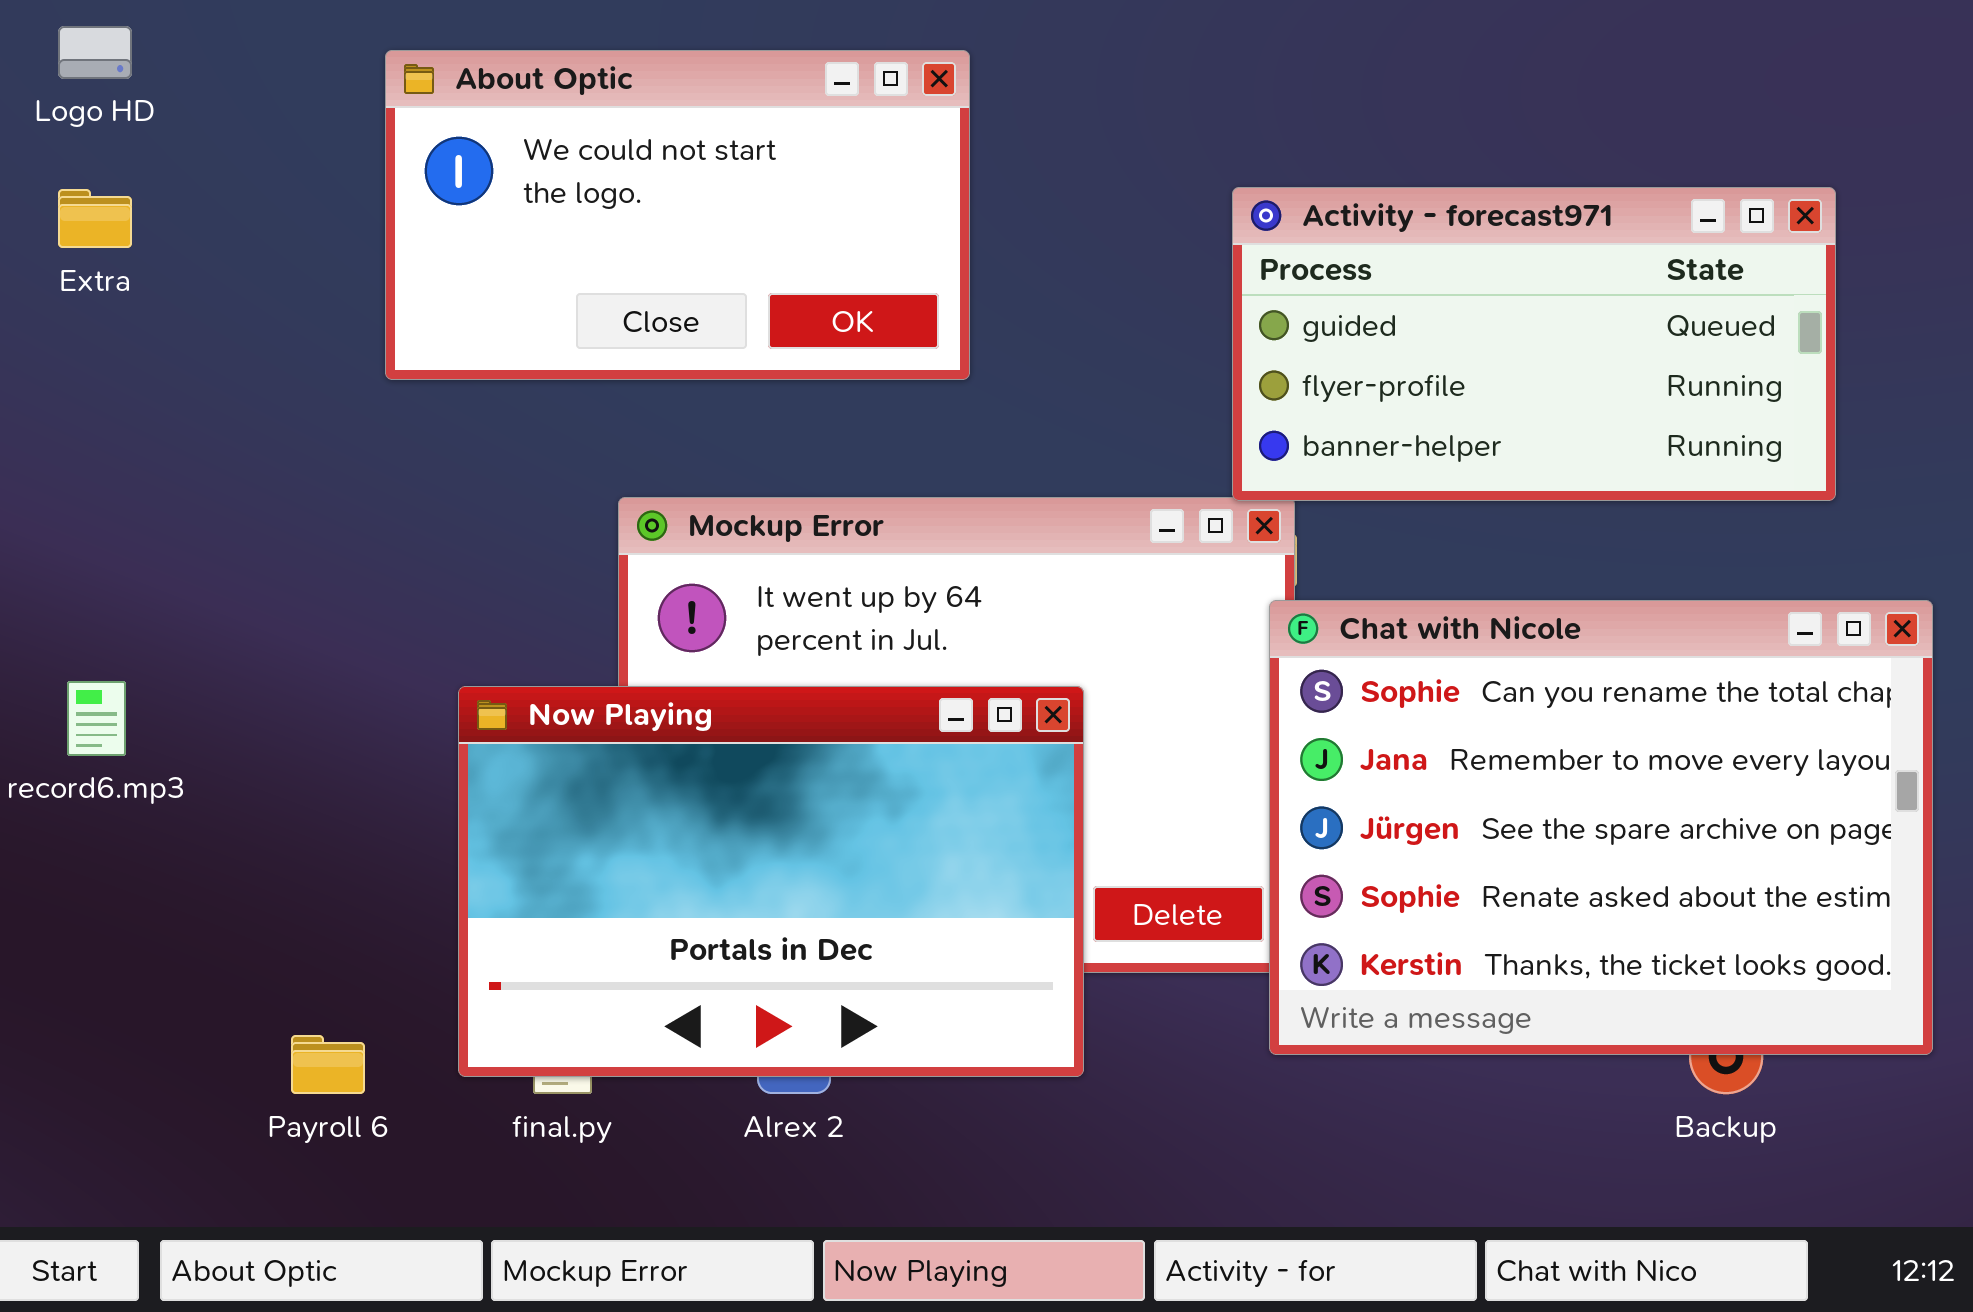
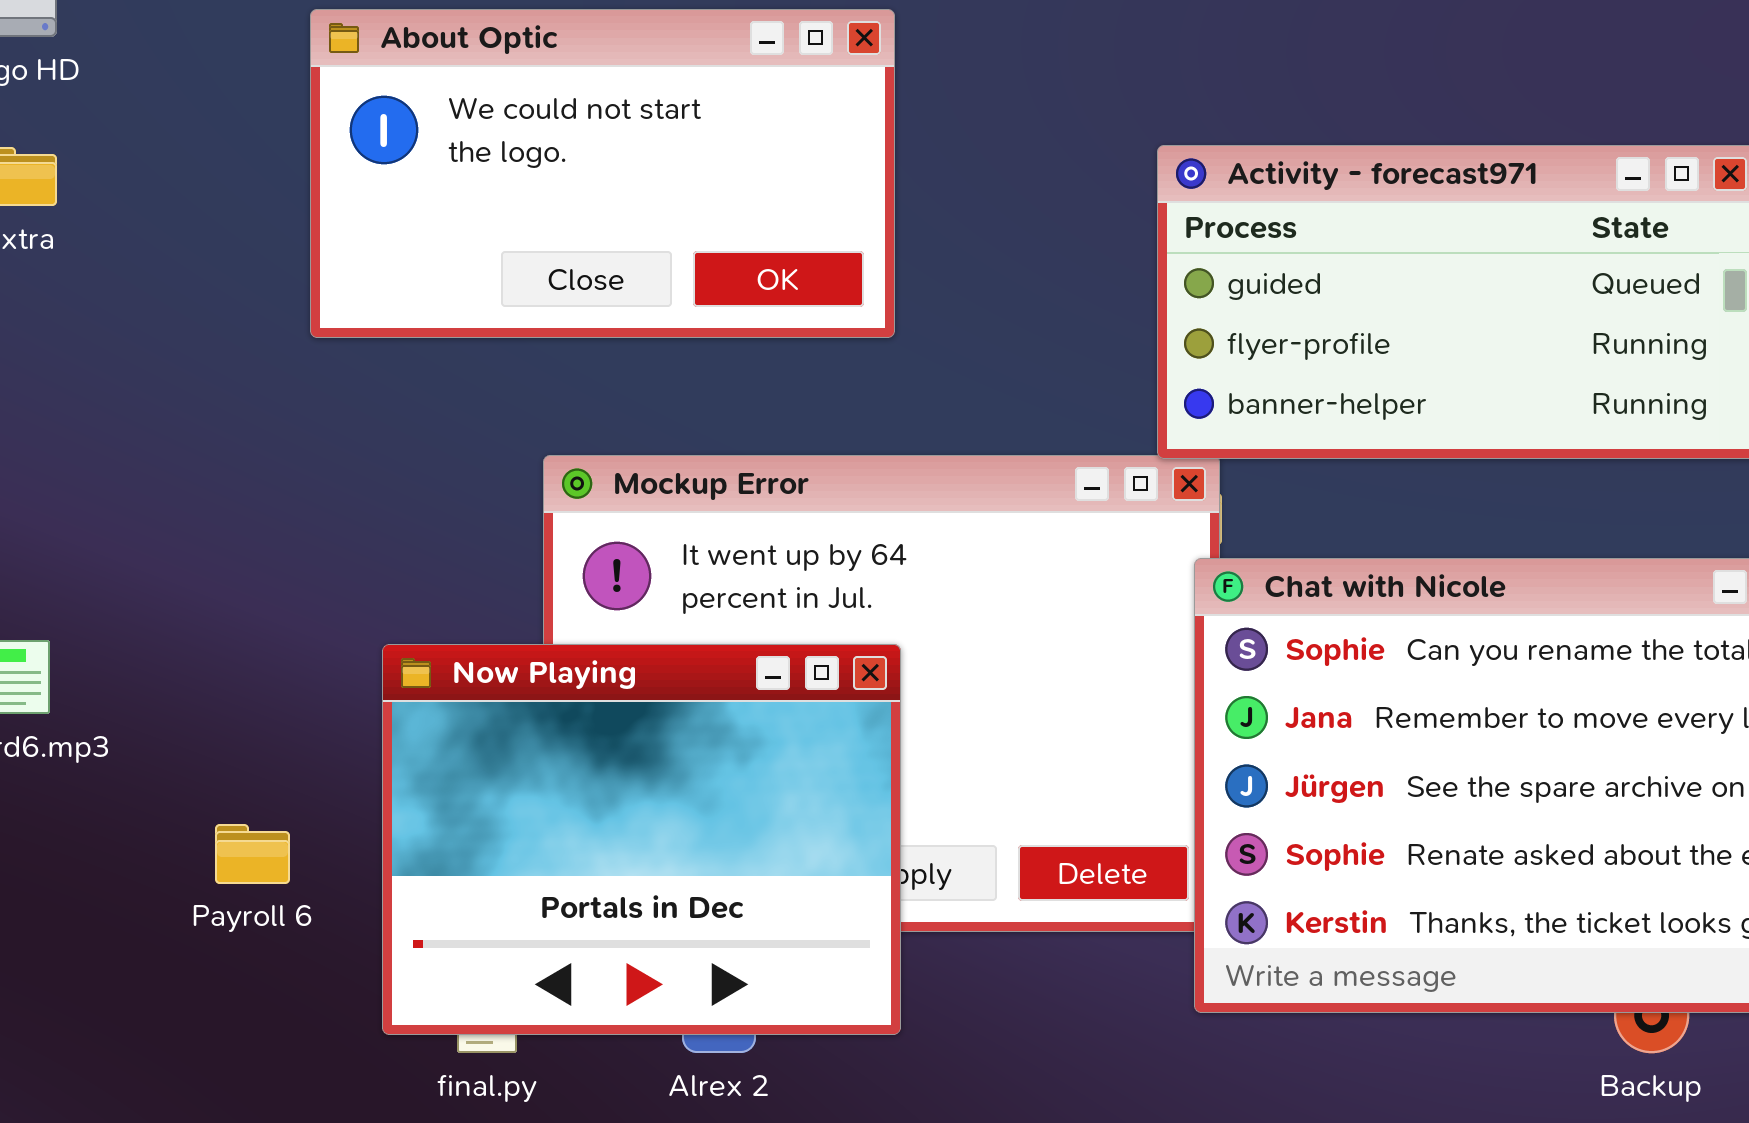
Now Playing: [458,686,1084,1077] -> [382,644,901,1035], resized
Payroll 6: [291,1035,365,1094] -> [215,824,290,884], moved

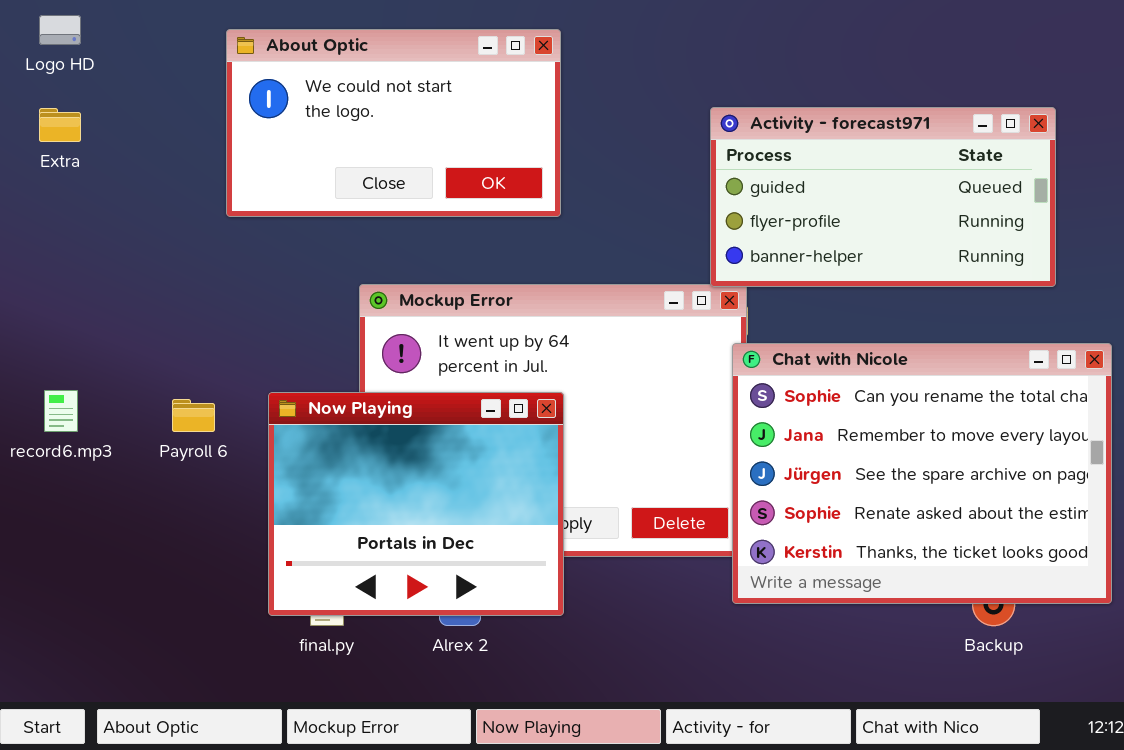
Payroll 6: [215,824,290,884] -> [172,399,215,432], moved

